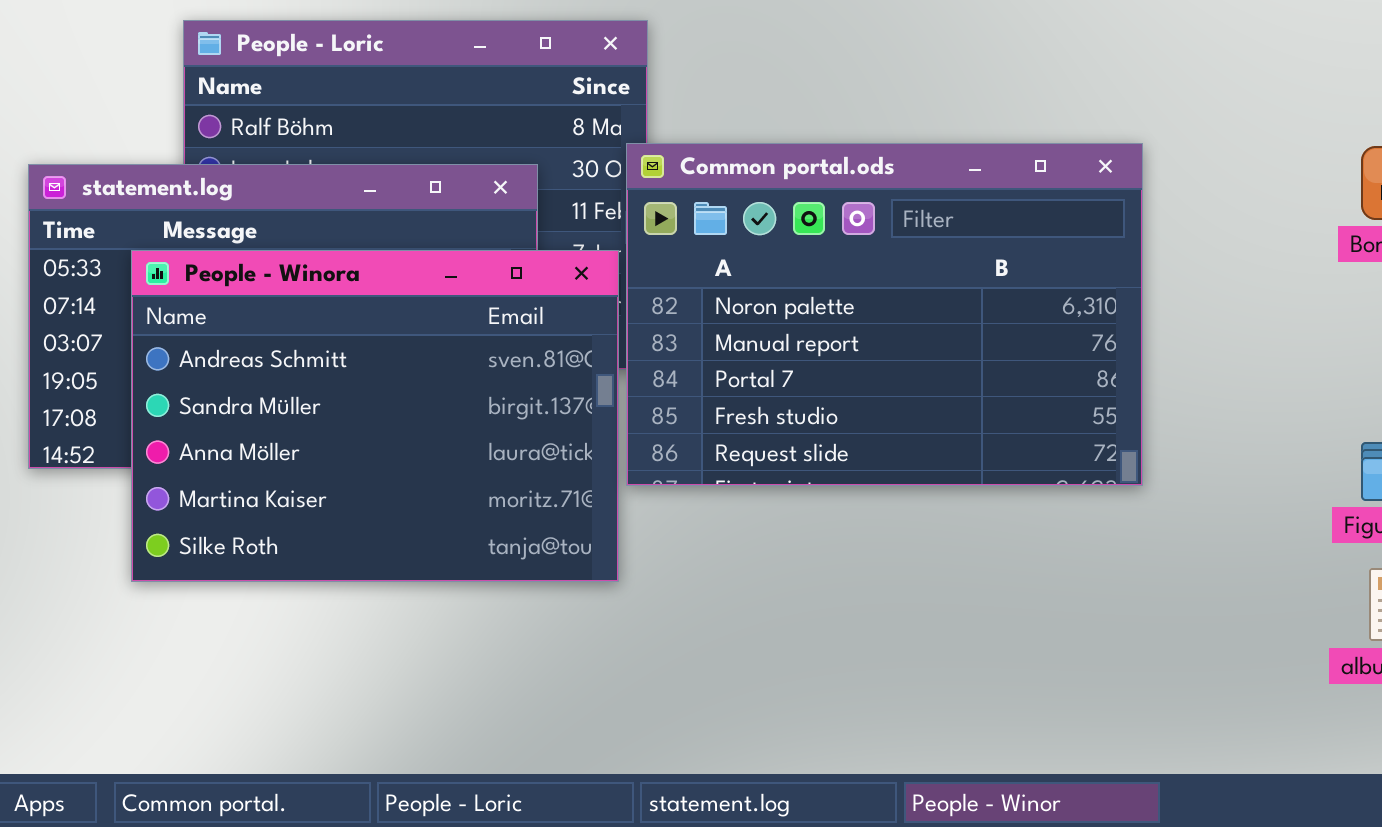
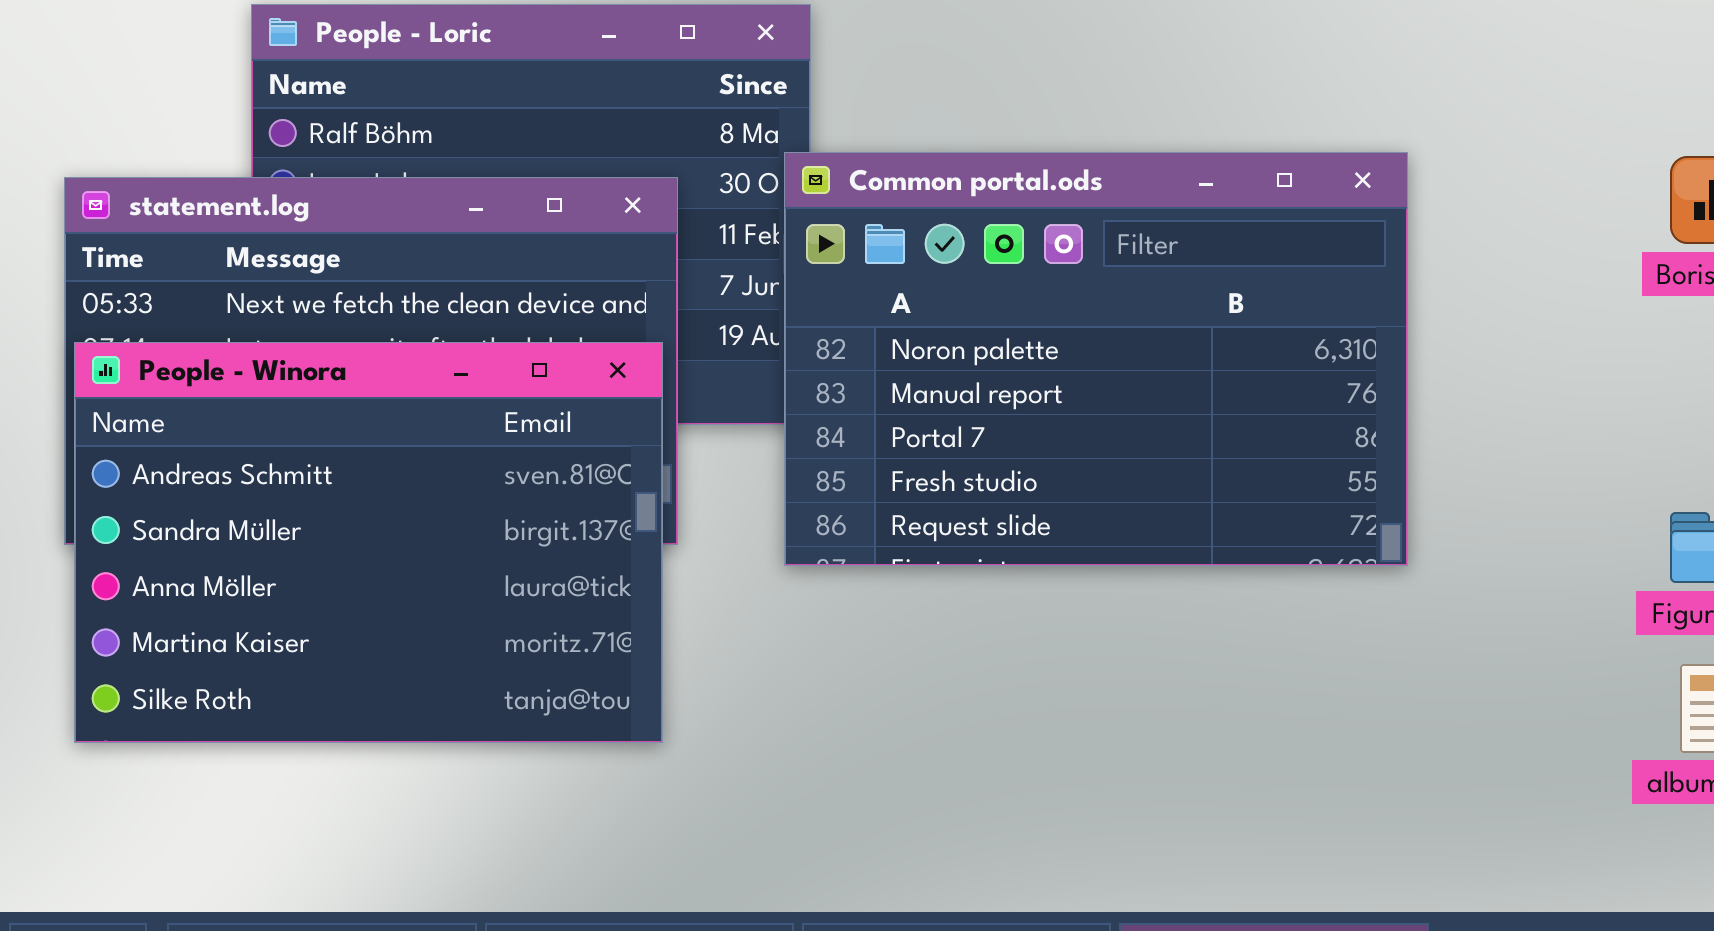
People - Winora: [131,250,619,582] -> [74,342,663,743], moved

